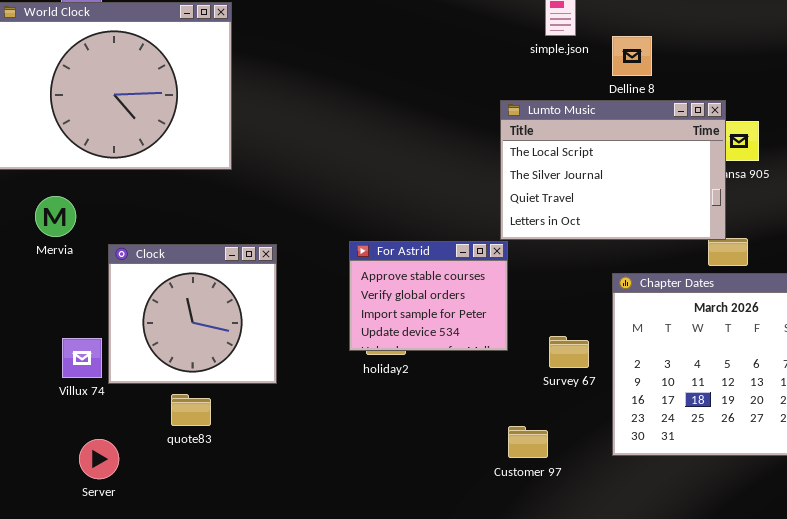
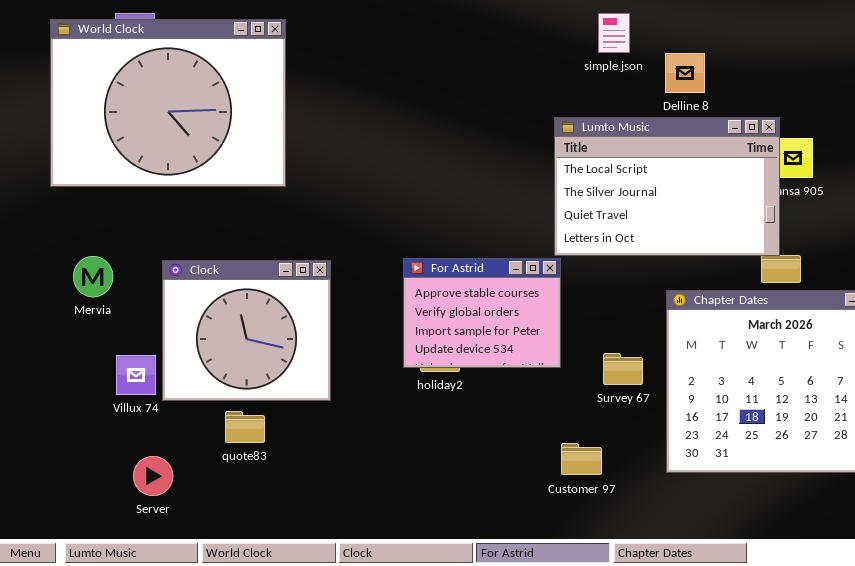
Mervia: [35,196,76,237] -> [73,256,113,297], moved

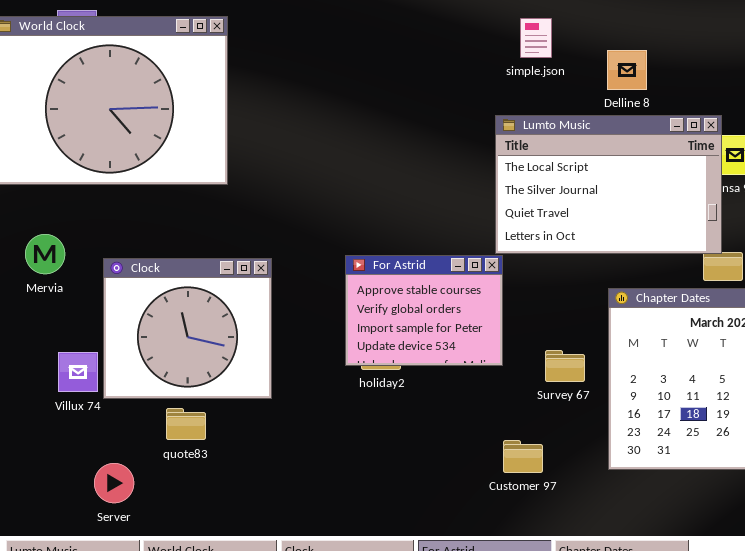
simple.json: [598,13,630,53] -> [520,18,552,58], moved
Mervia: [73,256,113,297] -> [25,234,65,274], moved
Server: [133,456,173,496] -> [94,463,134,503], moved

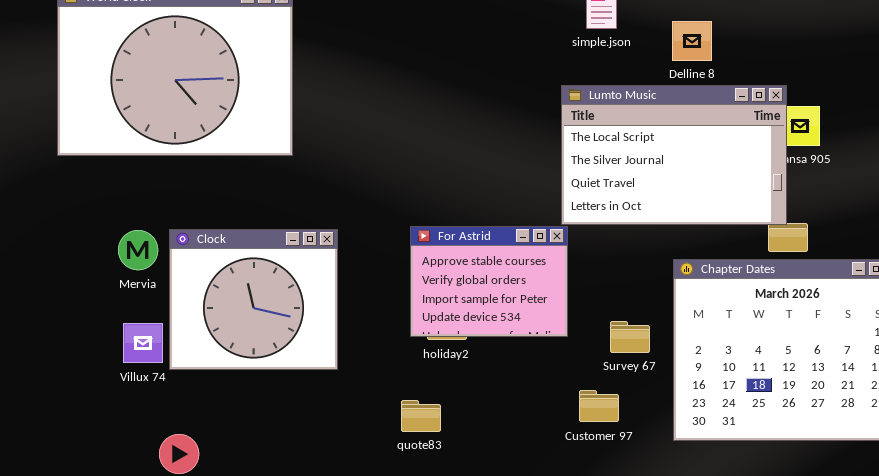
Mervia: [25,234,65,274] -> [118,230,158,270], moved
quote83: [166,408,206,440] -> [401,400,441,432], moved
Customer 97: [503,440,543,473] -> [579,390,619,422], moved

